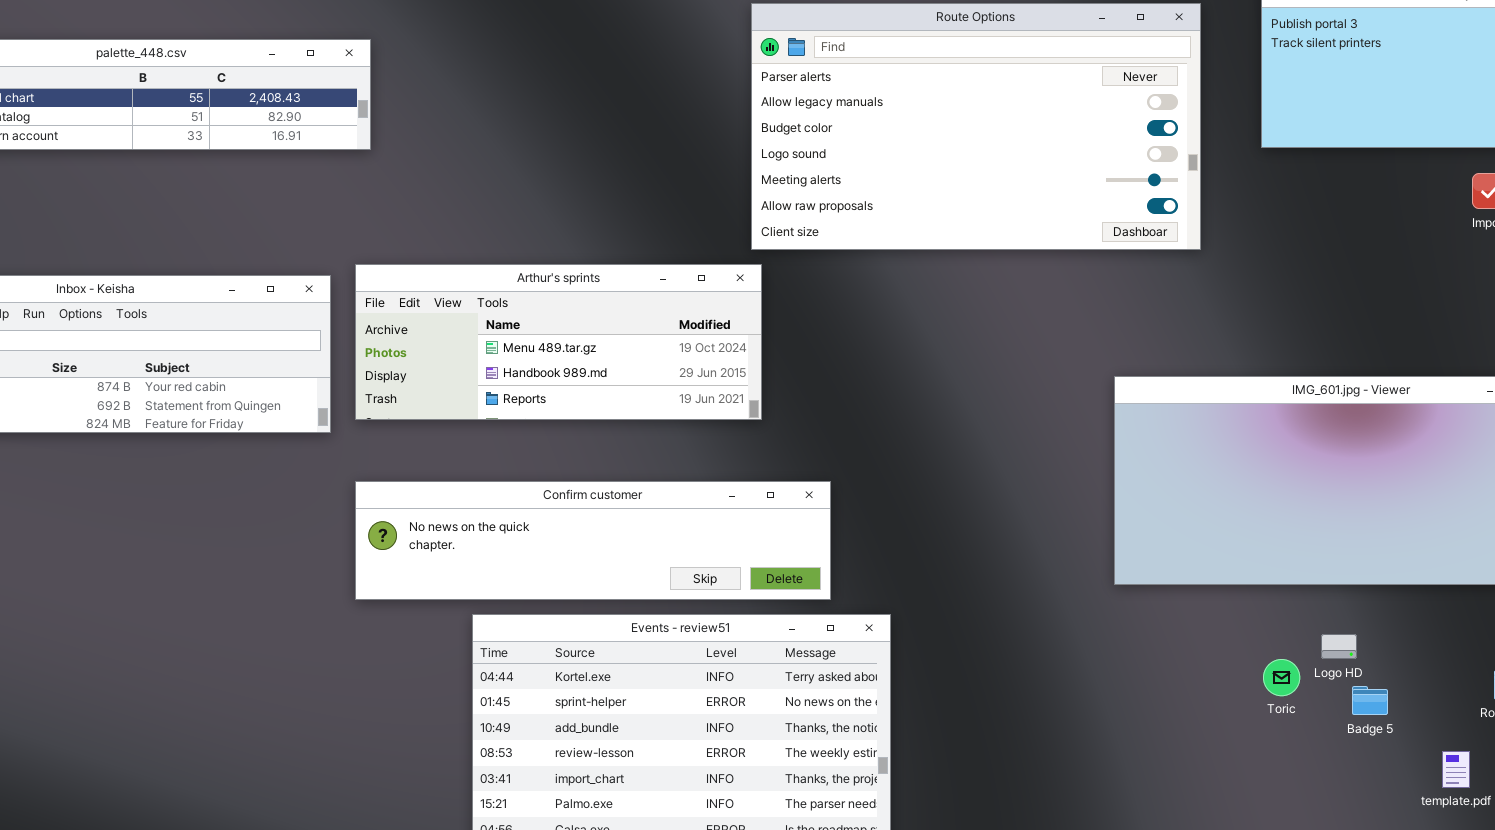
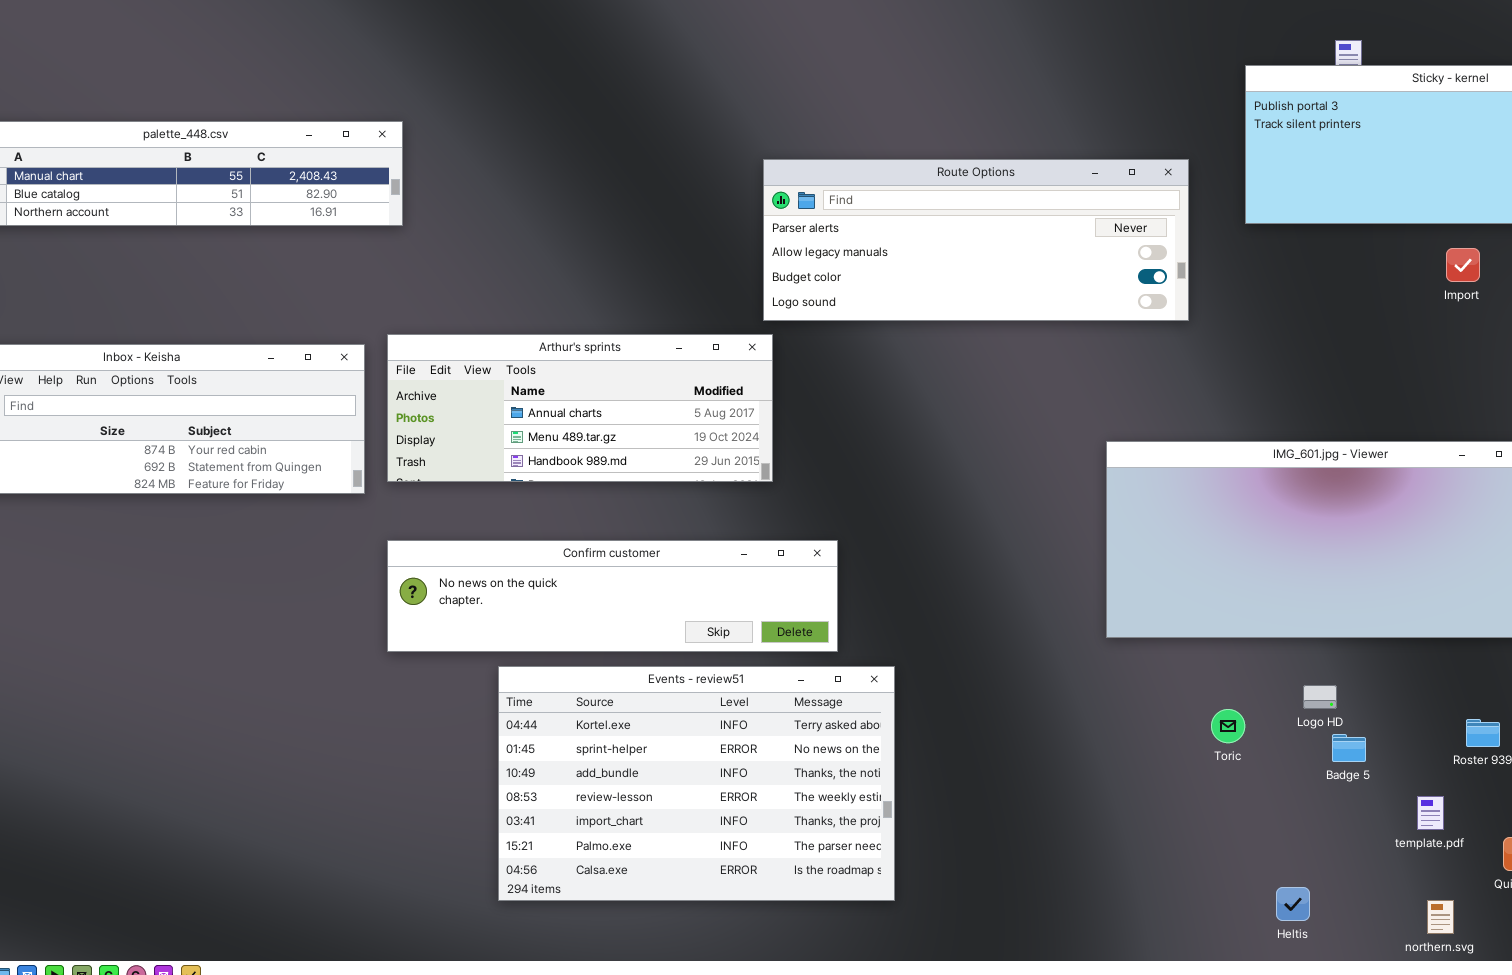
Route Options: [751,3,1201,250] -> [763,159,1189,321], resized
Arthur's sprints: [355,264,762,420] -> [387,334,773,482], scrolled up 1 row
Toric: [1263,659,1300,696] -> [1211,709,1245,743], moved

